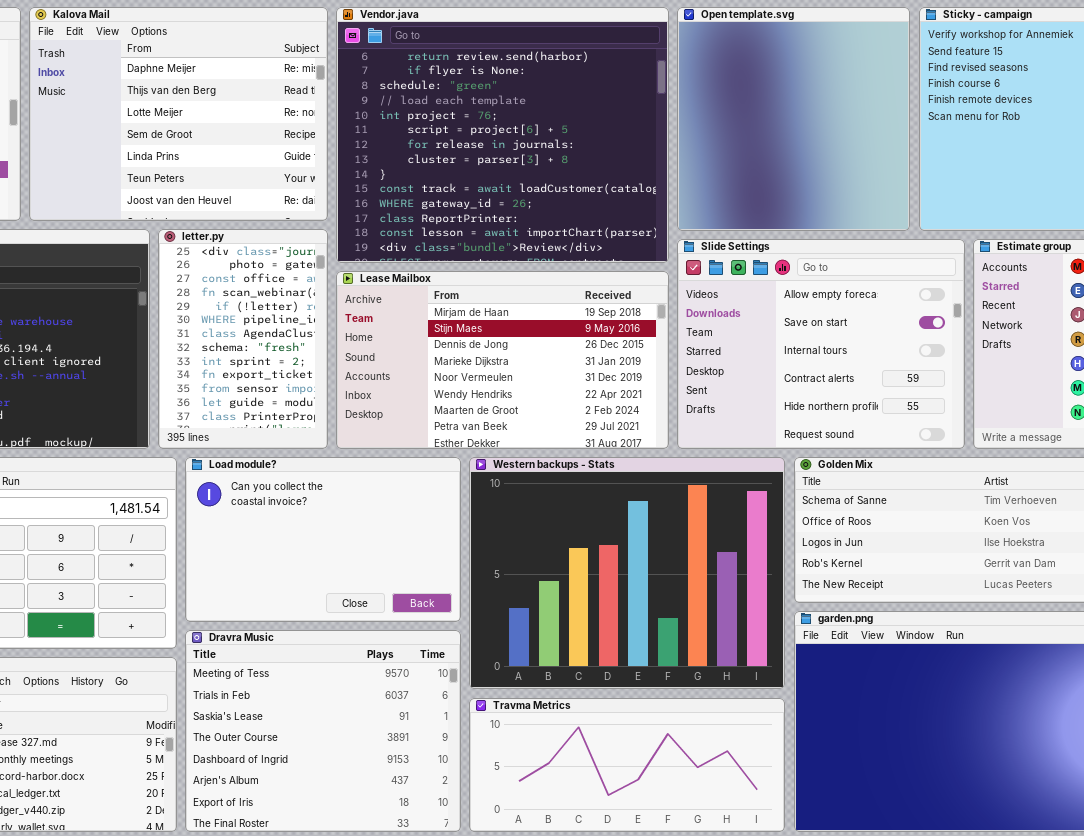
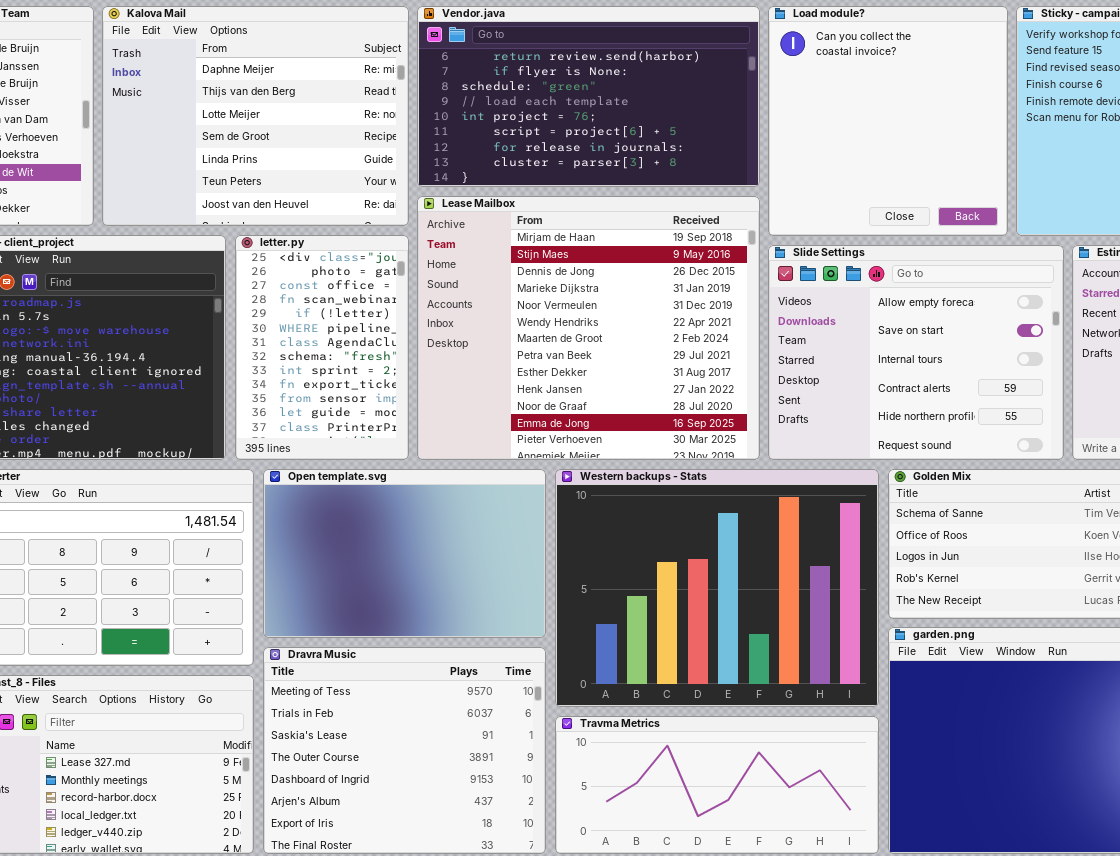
Vendor.java: [336,7,669,263] -> [417,6,760,187], resized
Open template.svg: [677,7,910,231] -> [263,469,546,638], moved, resized
Lease Mailbox: [336,271,669,449] -> [417,196,760,460], resized
Load module?: [185,457,461,622] -> [768,6,1008,236], moved, resized

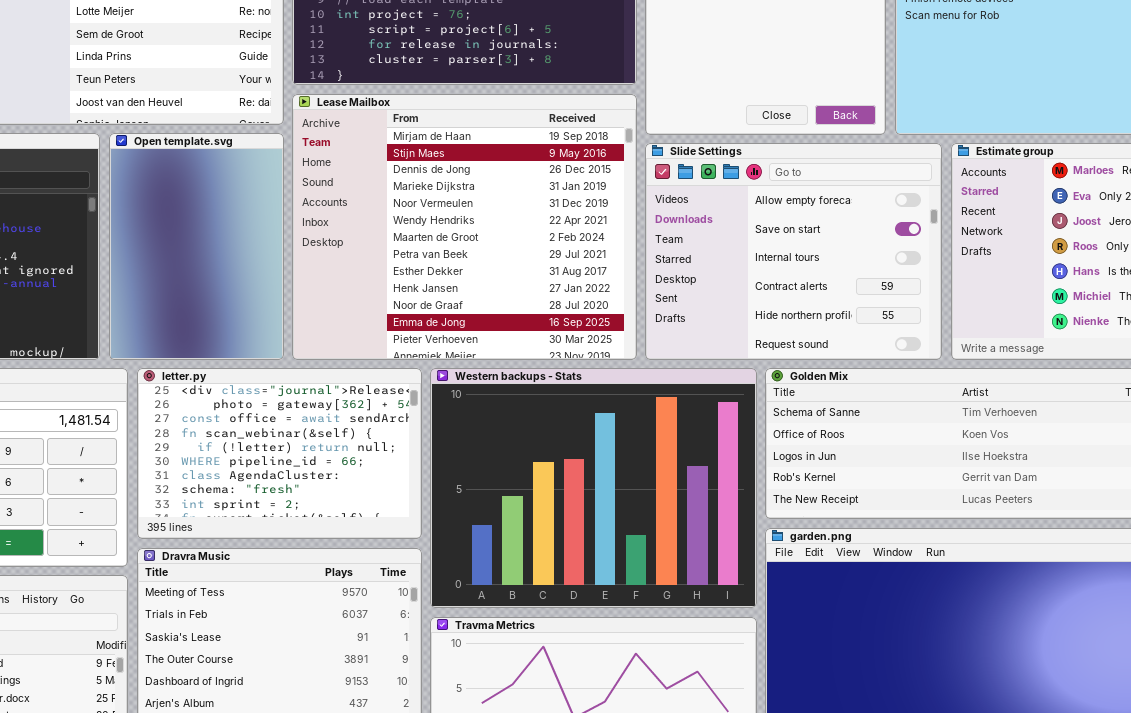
letter.py: [235,235,409,460] -> [137,368,422,539], moved, resized
Open template.svg: [263,469,546,638] -> [109,133,284,360], moved, resized

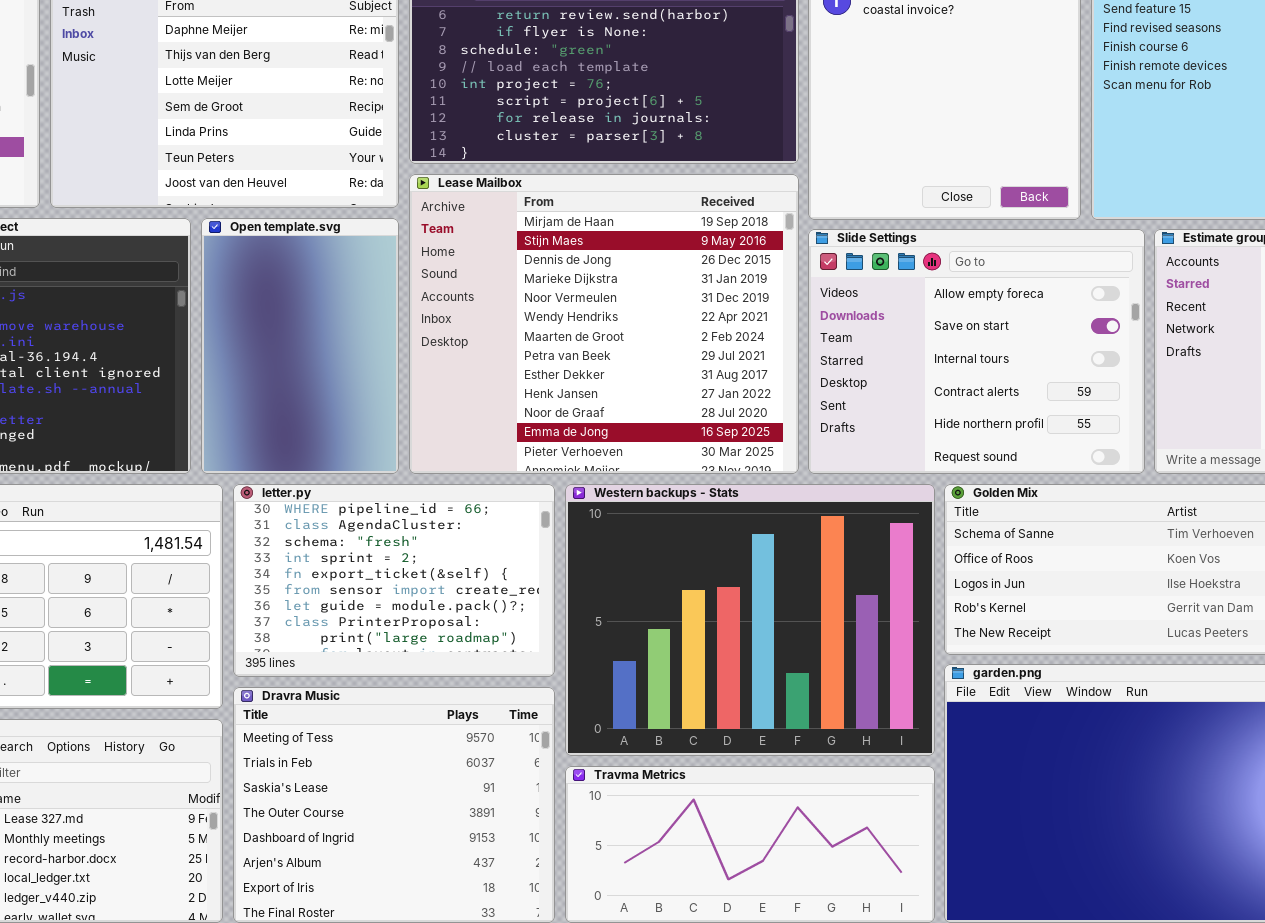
letter.py: [137,368,422,539] -> [233,484,555,677], scrolled down 5 rows

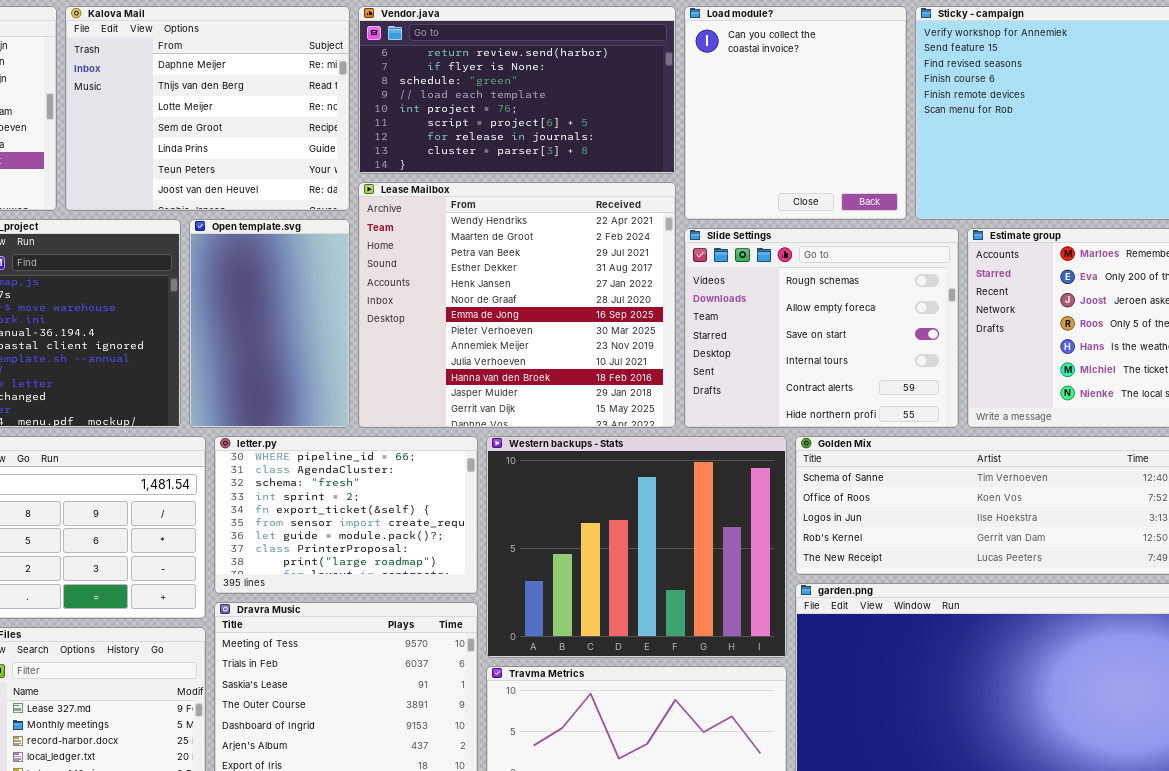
Lease Mailbox: [409,174,799,474] -> [358,182,676,428], scrolled down 5 rows
Slide Settings: [808,229,1145,474] -> [684,228,959,428], scrolled up 1 row

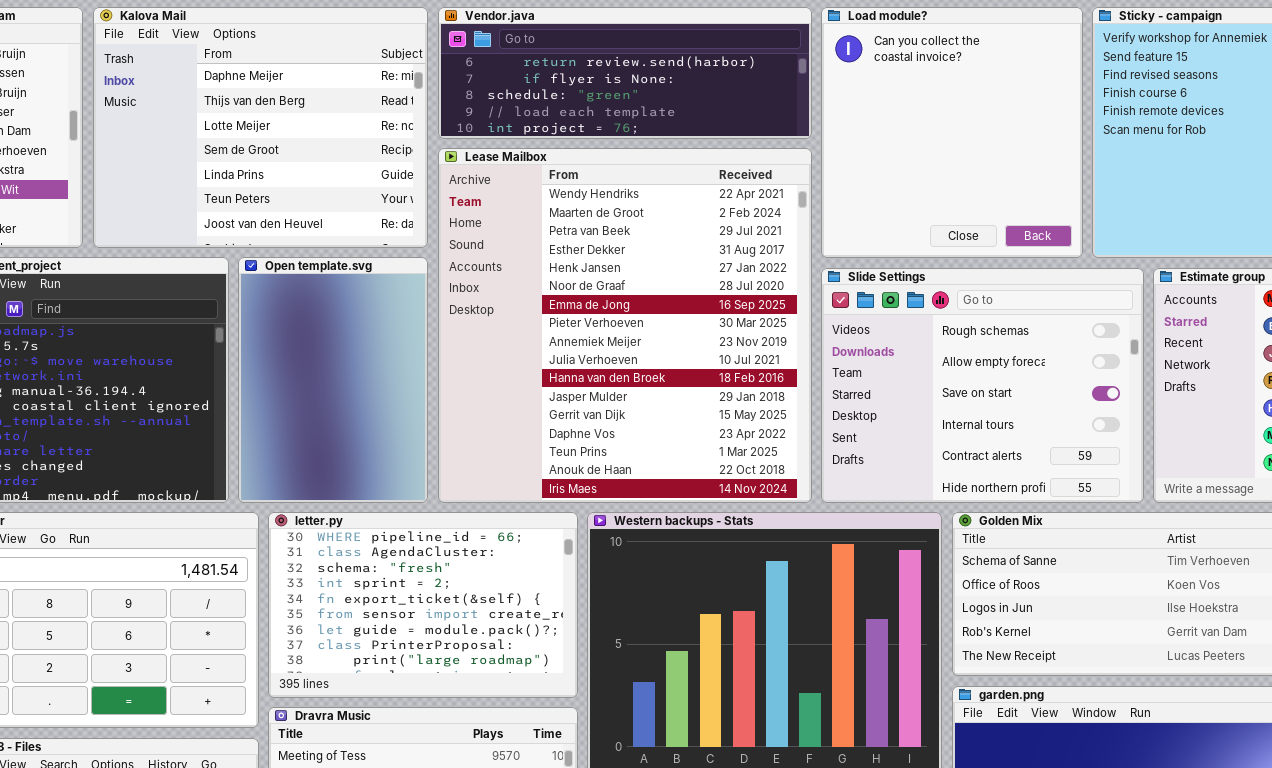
Vendor.java: [358,6,676,174] -> [438,7,812,139], resized
Lease Mailbox: [358,182,676,428] -> [438,148,812,503], resized

